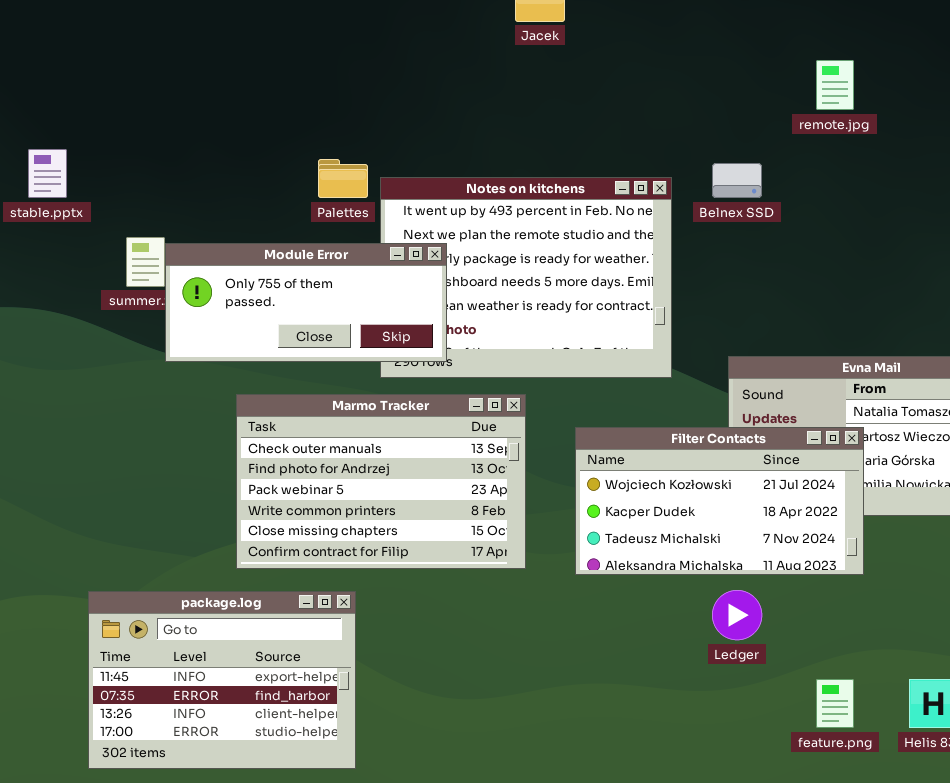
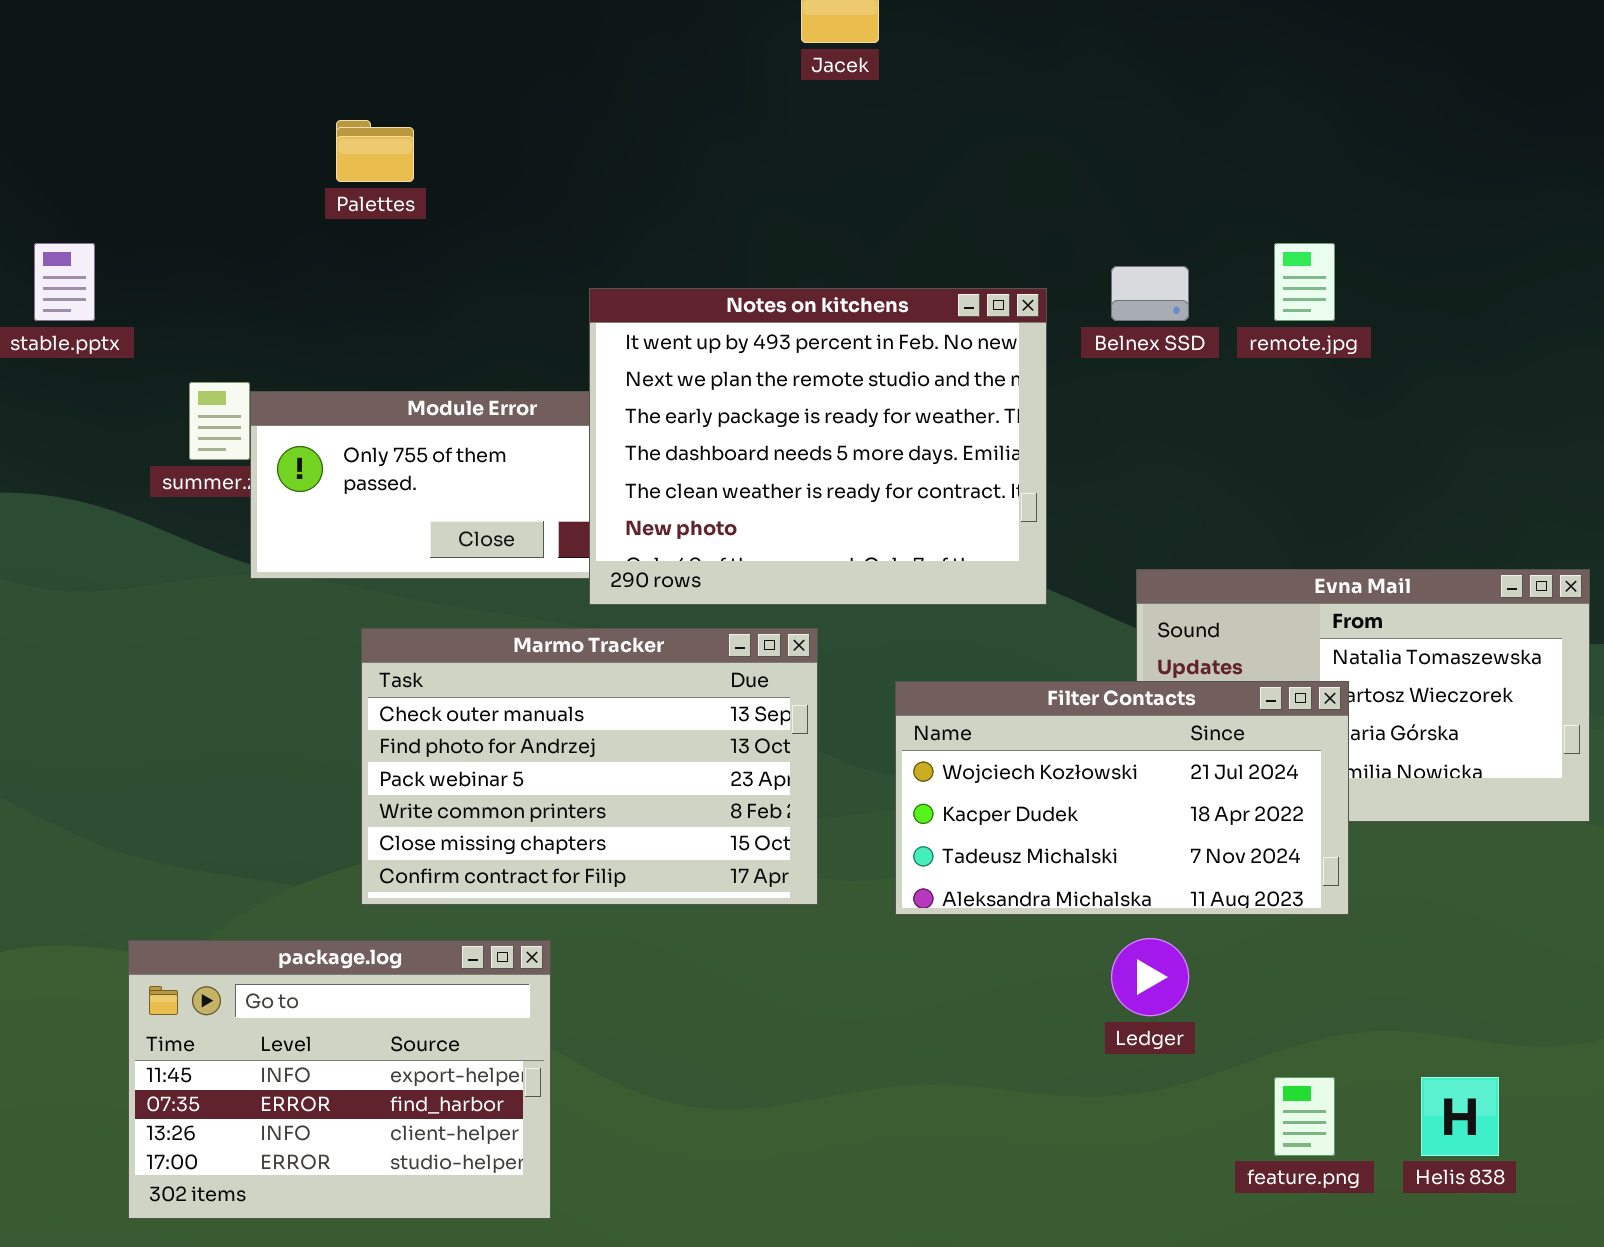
remote.jpg: [816,60,854,110] -> [1274,243,1335,321], moved
Palettes: [318,159,368,198] -> [336,120,414,182], moved
Notes on kitchens: [380,177,672,378] -> [589,288,1047,605], raised

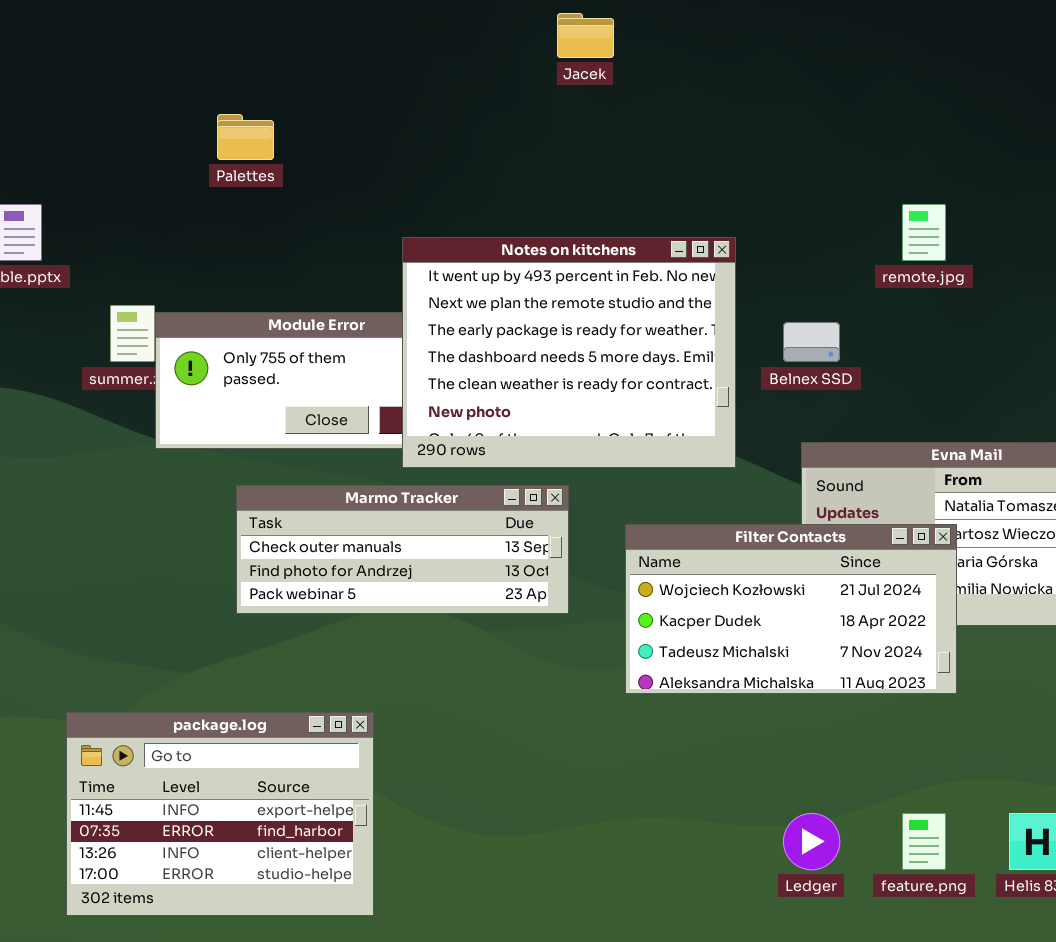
Belnex SSD: [1111,266,1189,321] -> [783,322,840,362], moved
Marmo Tracker: [361,628,818,905] -> [236,485,569,614], resized
Ledger: [1111,938,1189,1016] -> [783,813,840,870], moved

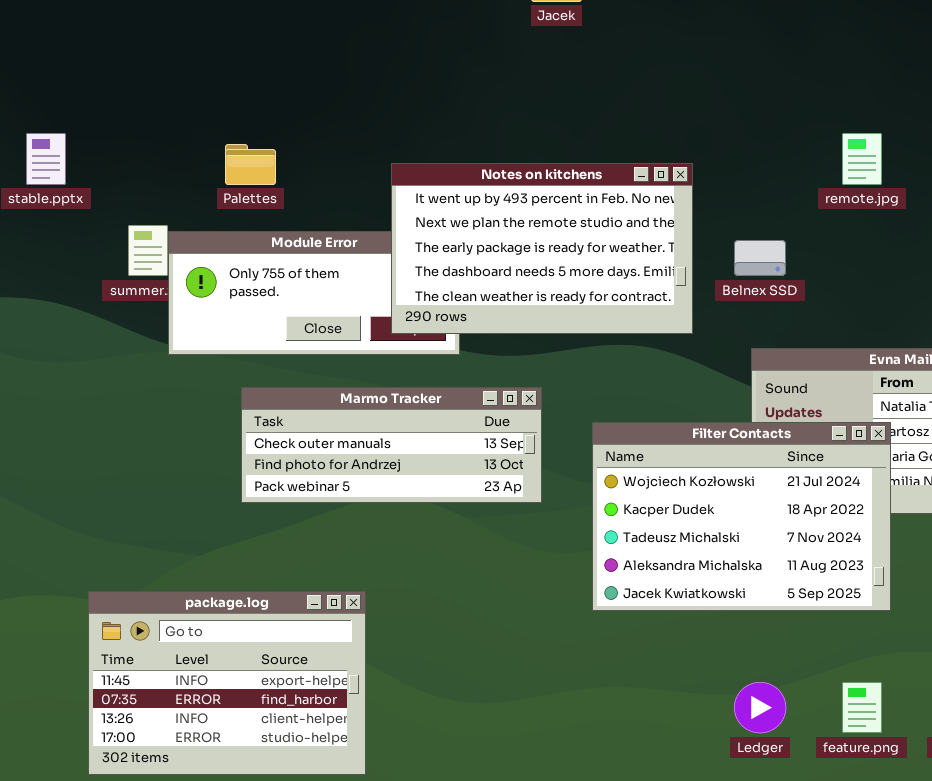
Palettes: [217,114,274,160] -> [225,144,276,185], moved
Notes on kitchens: [402,237,736,468] -> [391,163,693,334], resized
Filter Contacts: [625,524,957,694] -> [592,422,891,611], resized

